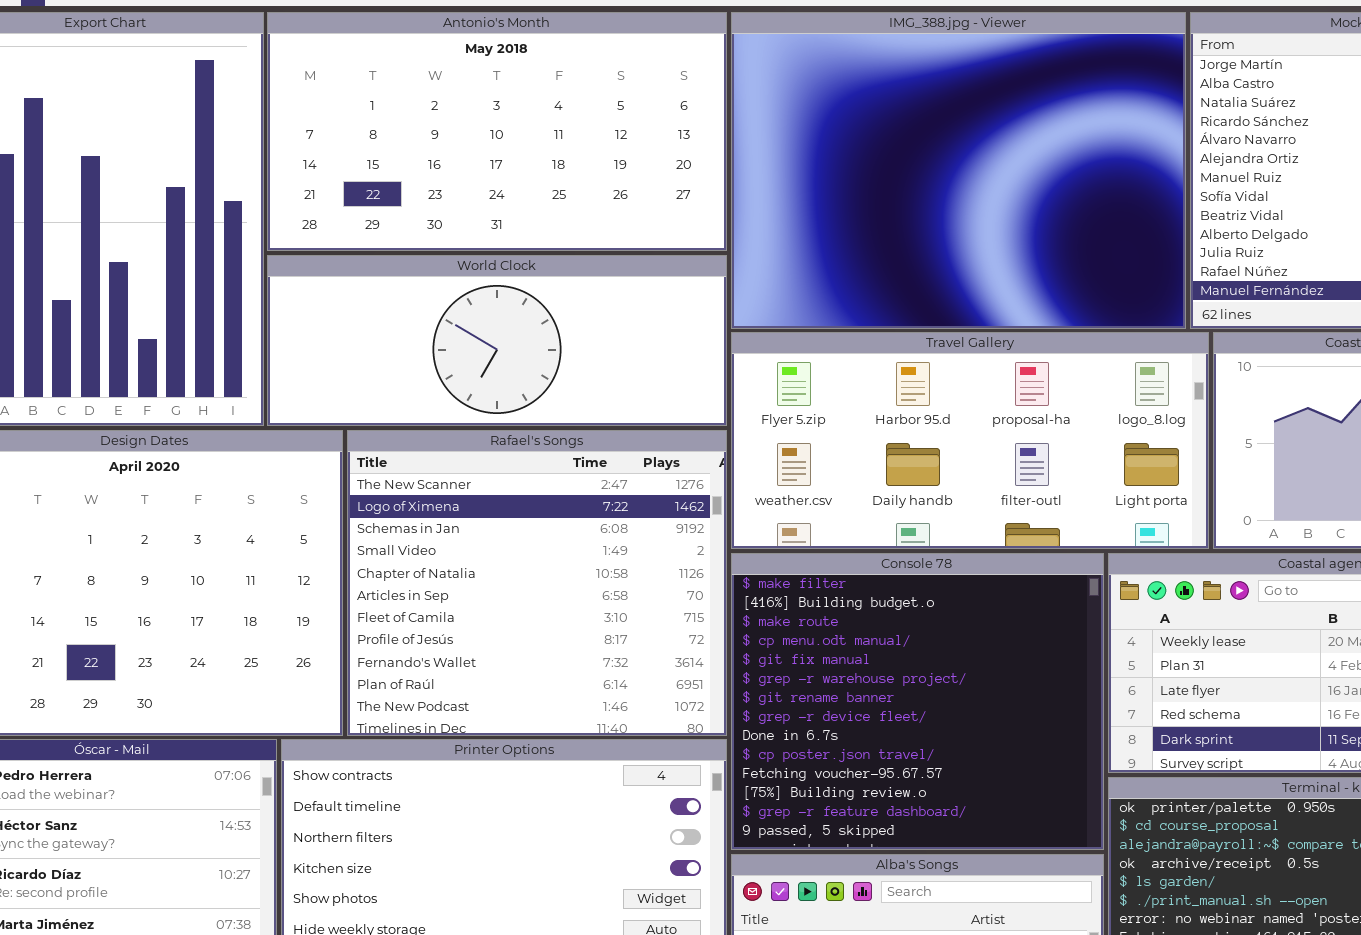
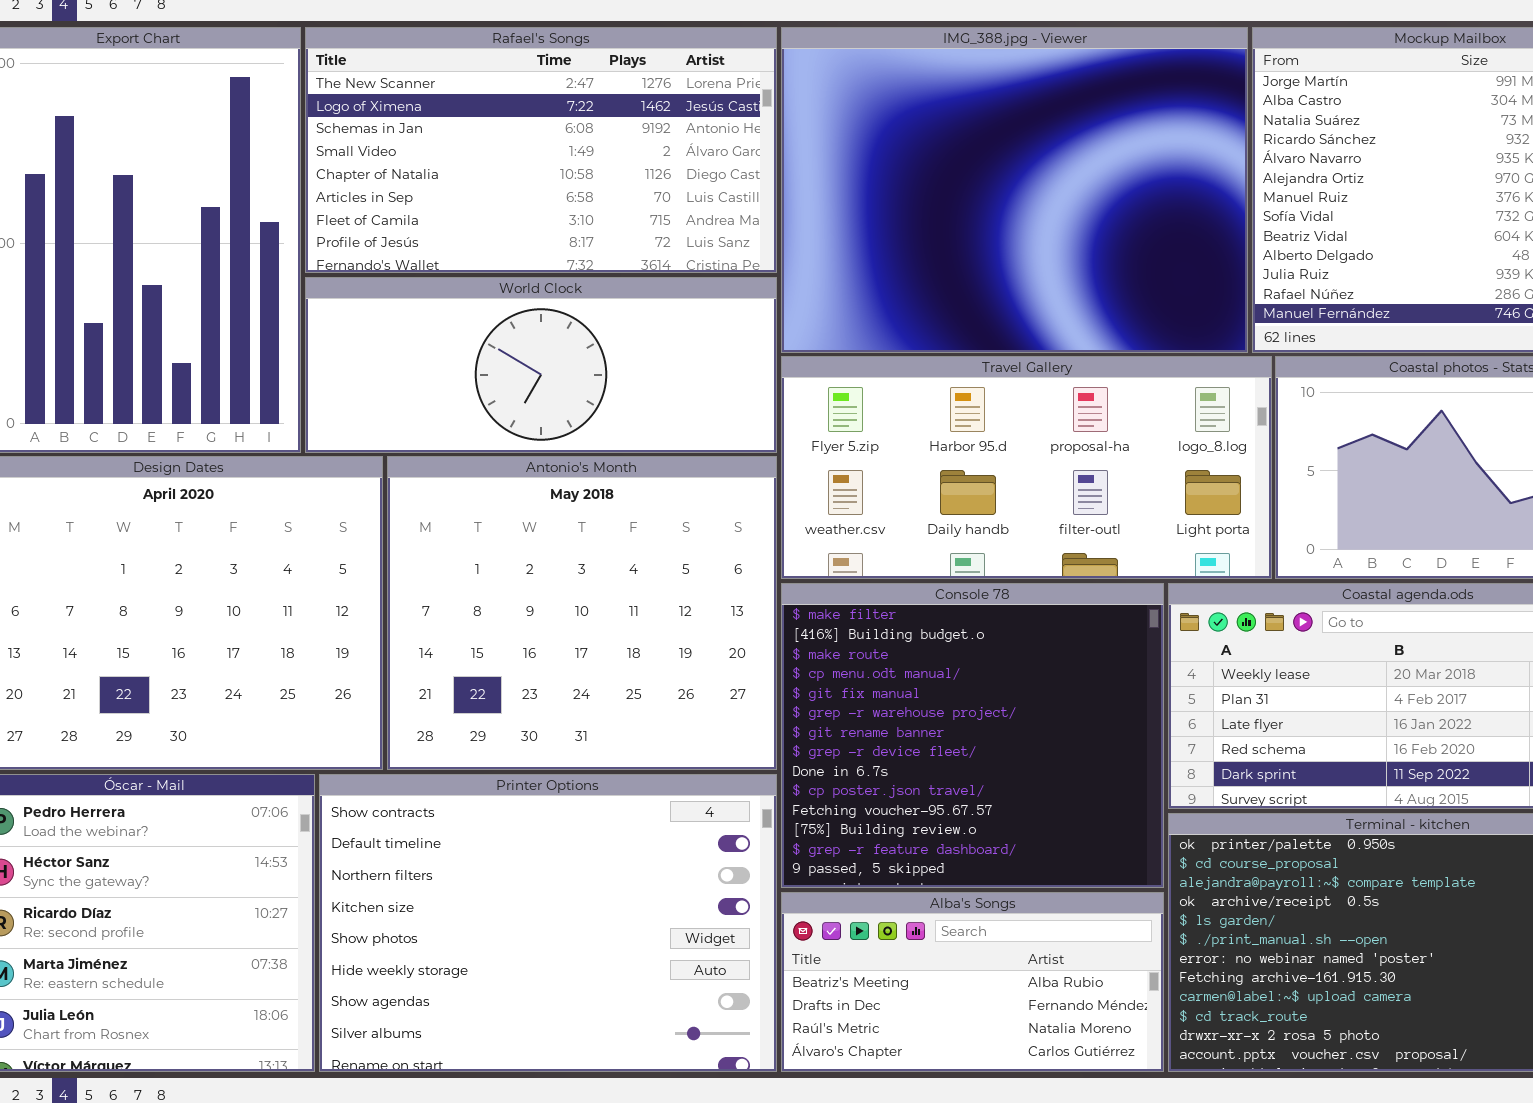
Antonio's Month: [267,12,727,251] -> [387,456,777,770], moved, resized
Rafael's Songs: [347,430,727,736] -> [305,27,777,273], moved, resized

